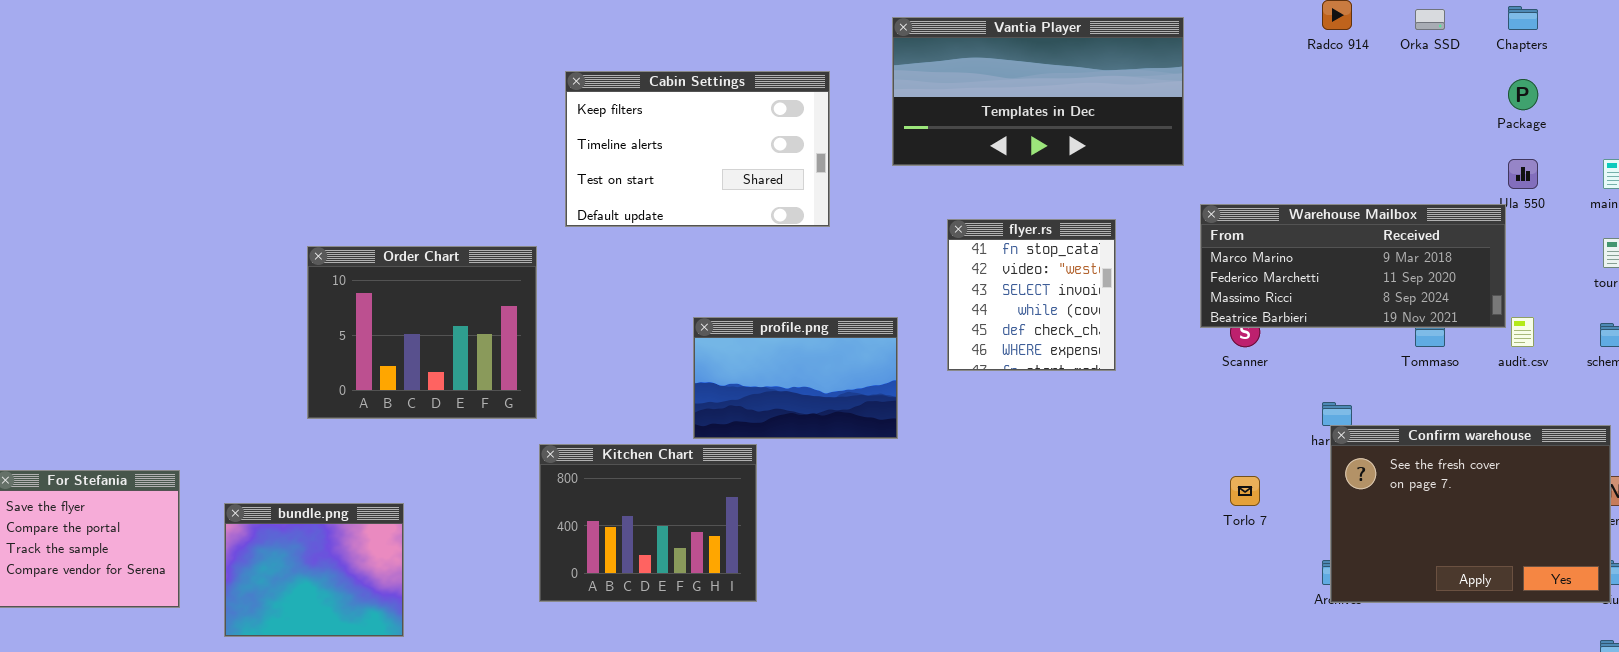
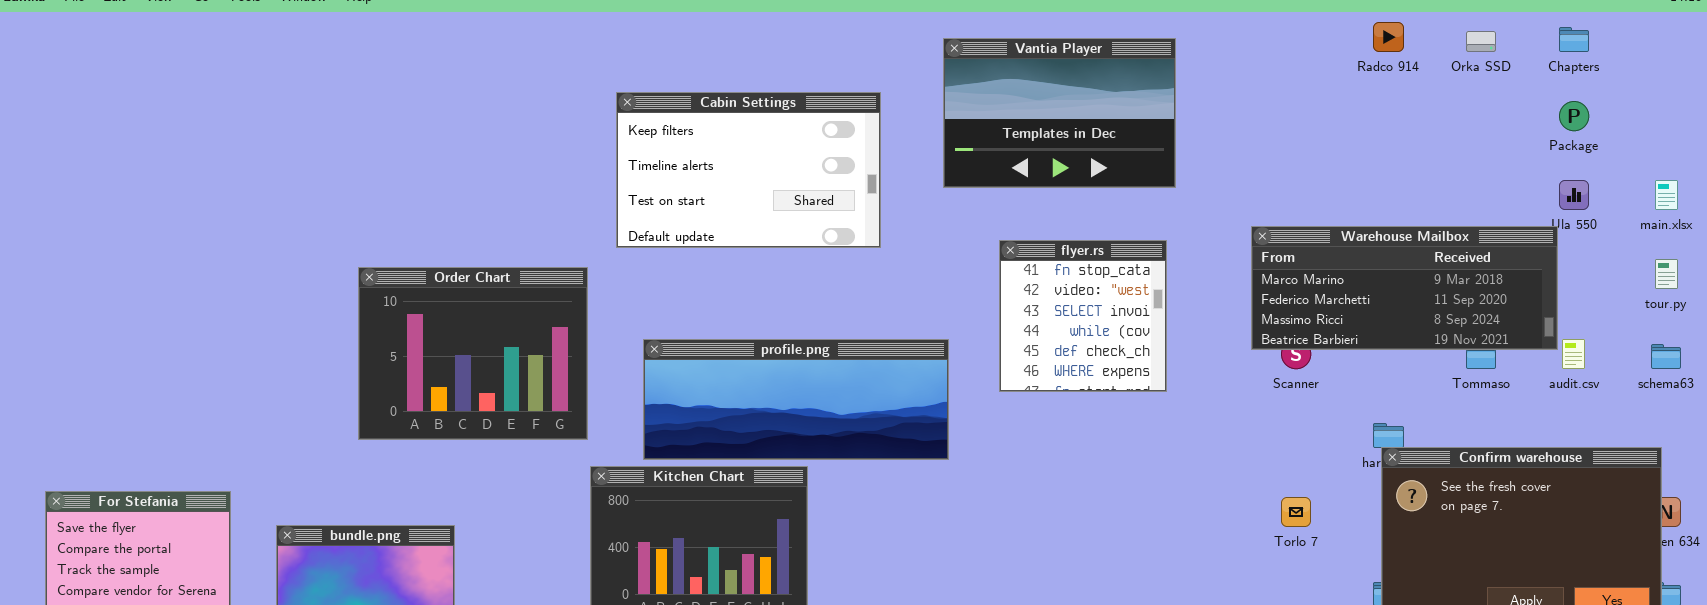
Vantia Player: [892,17,1184,166] -> [943,38,1176,188], resized
profile.png: [693,317,898,439] -> [643,339,949,460], resized

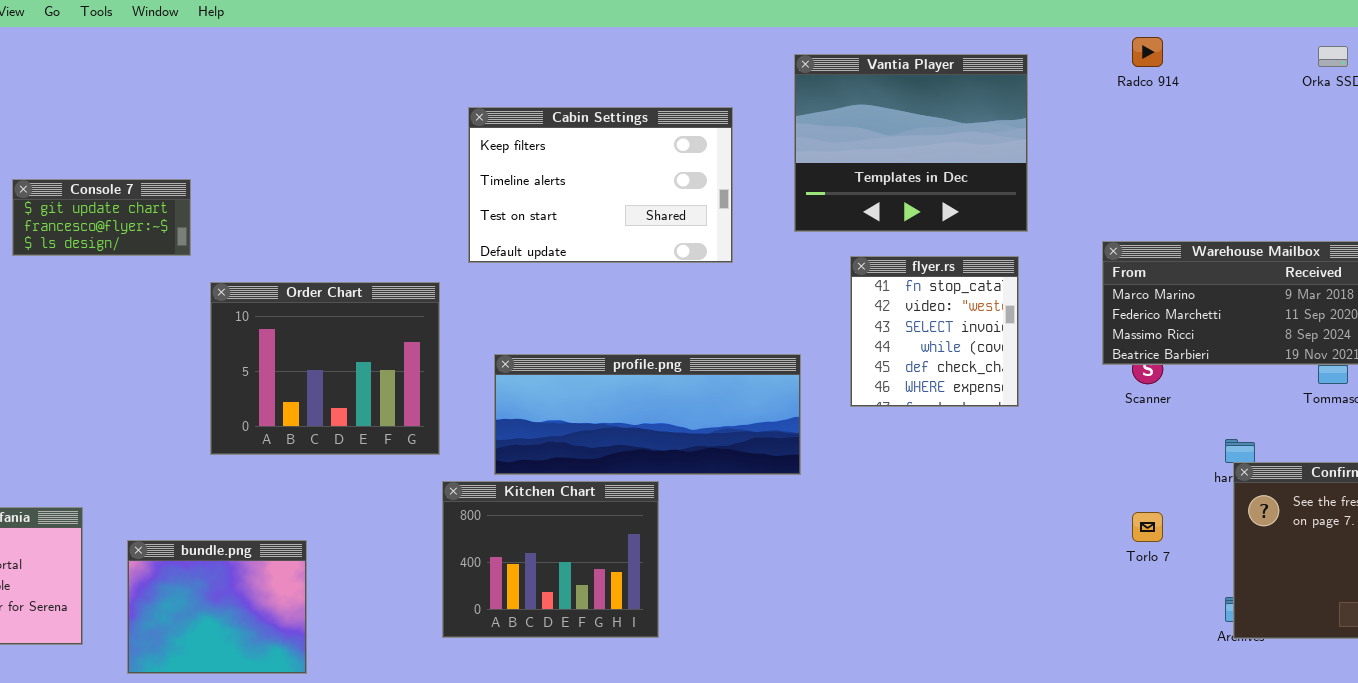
Radco 914: [1373,22,1404,52] -> [1132,37,1163,67], moved
Vantia Player: [943,38,1176,188] -> [794,54,1028,232], resized
Console 7: none -> [12,179,191,256], opened

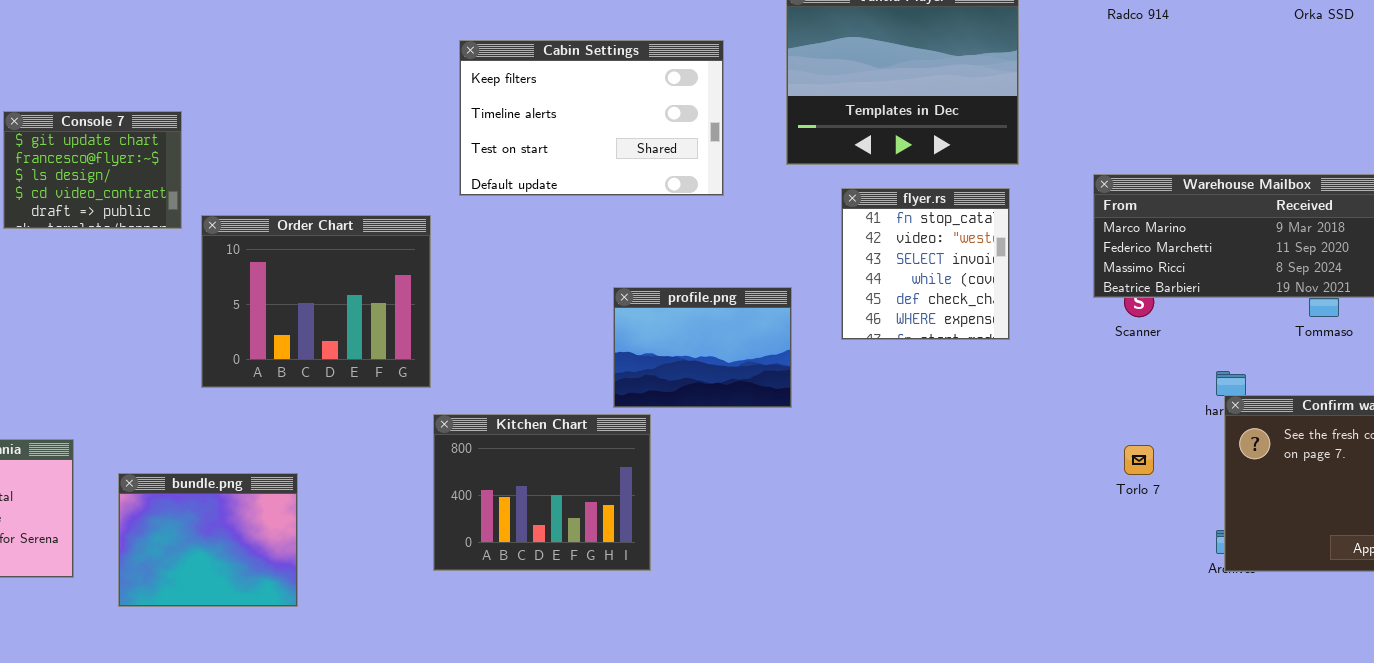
Console 7: [12,179,191,256] -> [3,111,182,229], resized
profile.png: [494,354,801,475] -> [613,287,792,408], resized

